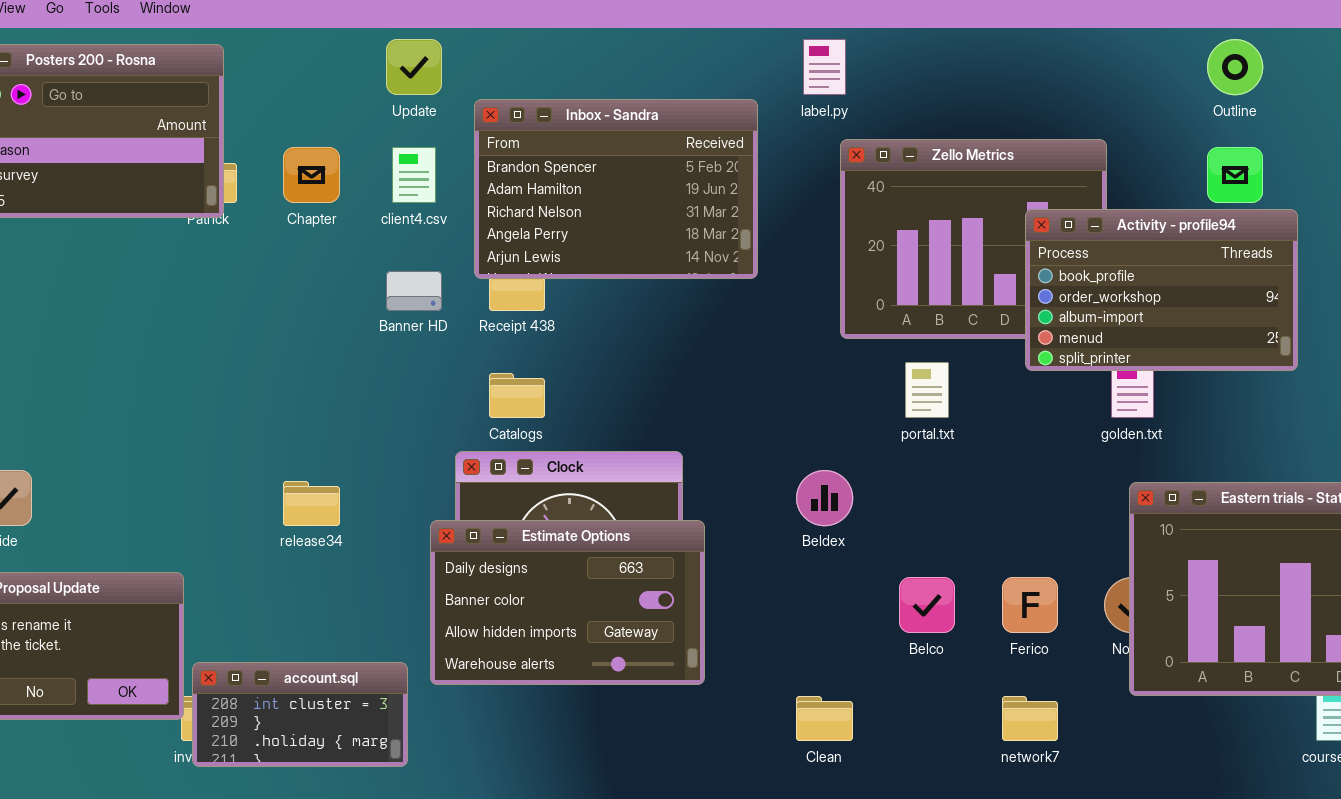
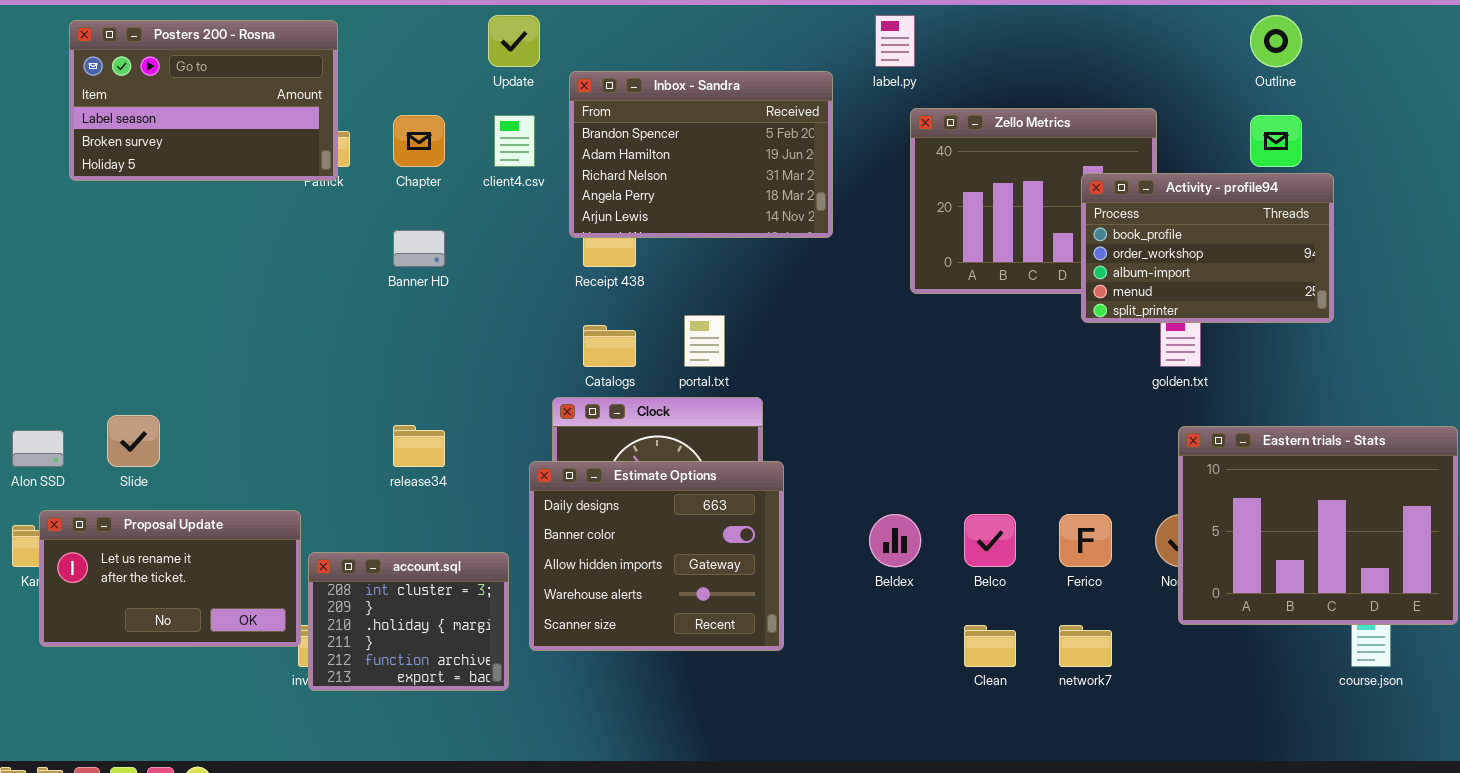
Banner HD: [386,271,442,311] -> [393,230,445,267], moved
portal.txt: [905,362,949,418] -> [684,315,725,367], moved
Beldex: [796,470,853,526] -> [869,514,921,567], moved
Estimate Options: [430,520,705,685] -> [529,461,784,651], resized
account.sql: [192,662,408,767] -> [308,552,509,691], resized
Clean: [796,696,853,741] -> [964,625,1016,667], moved

